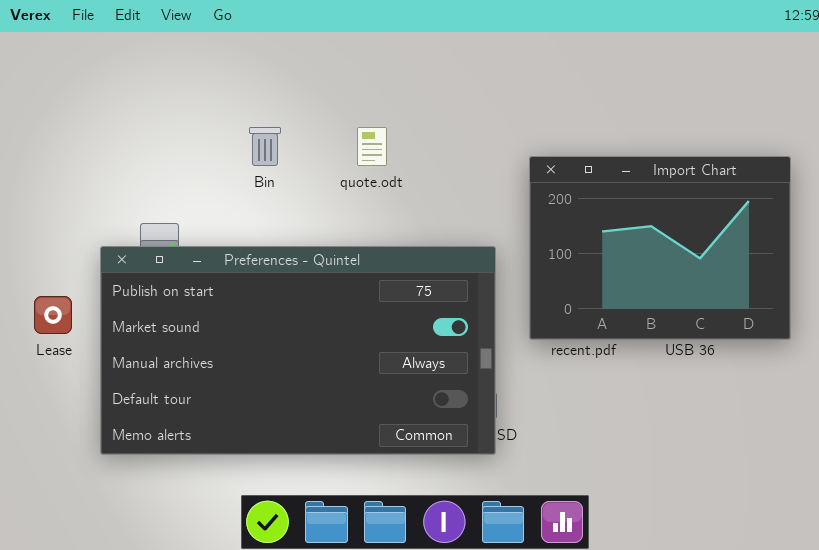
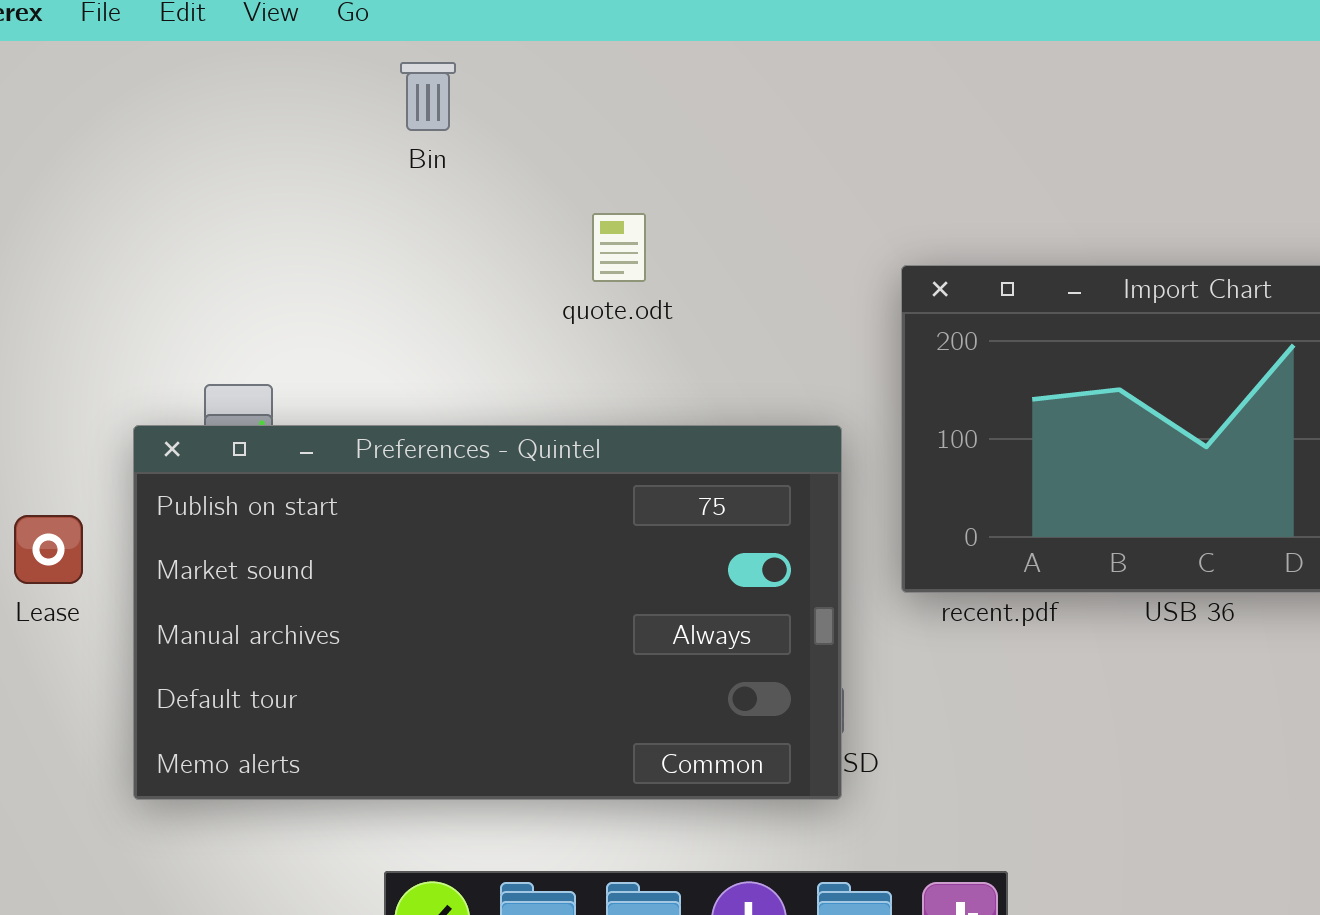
Bin: [249,127,281,166] -> [400,62,456,131], moved

